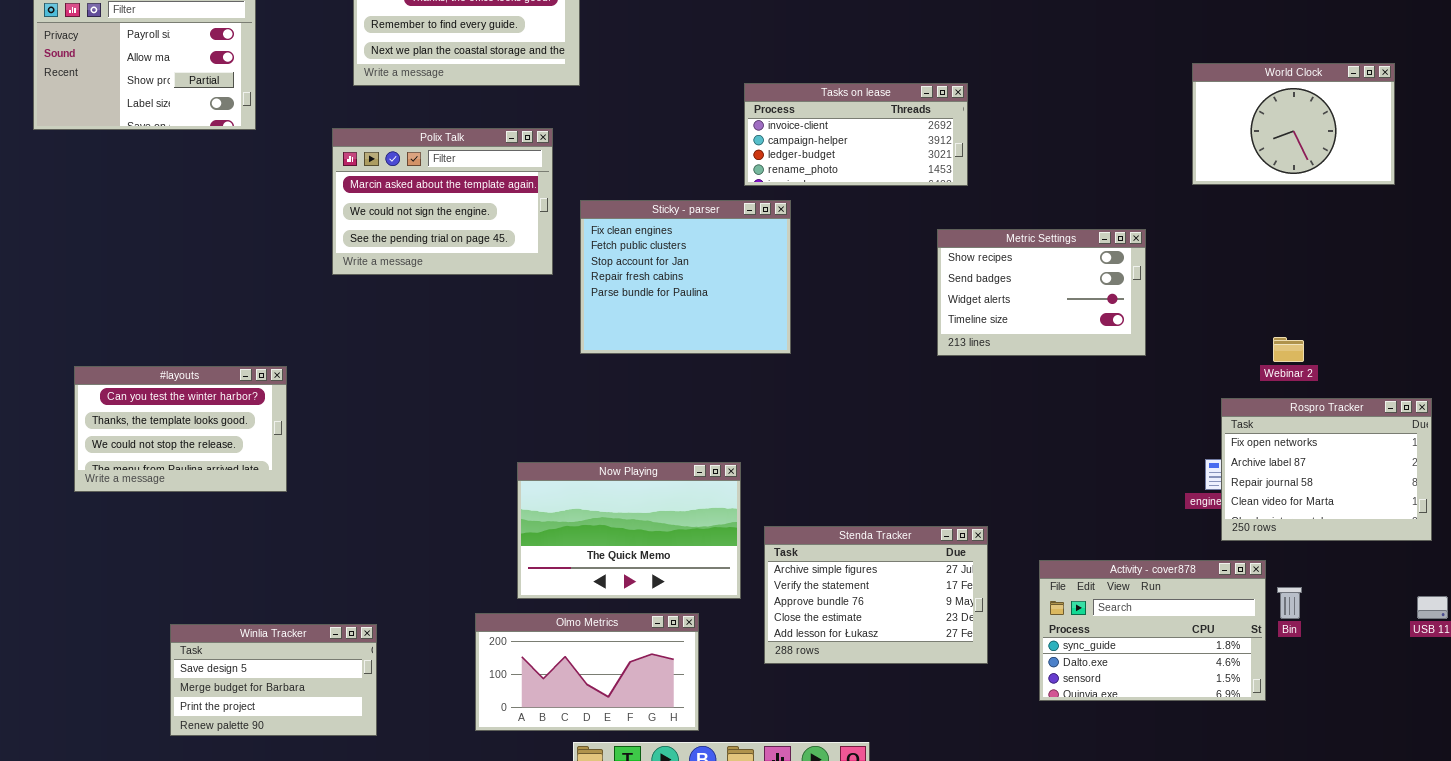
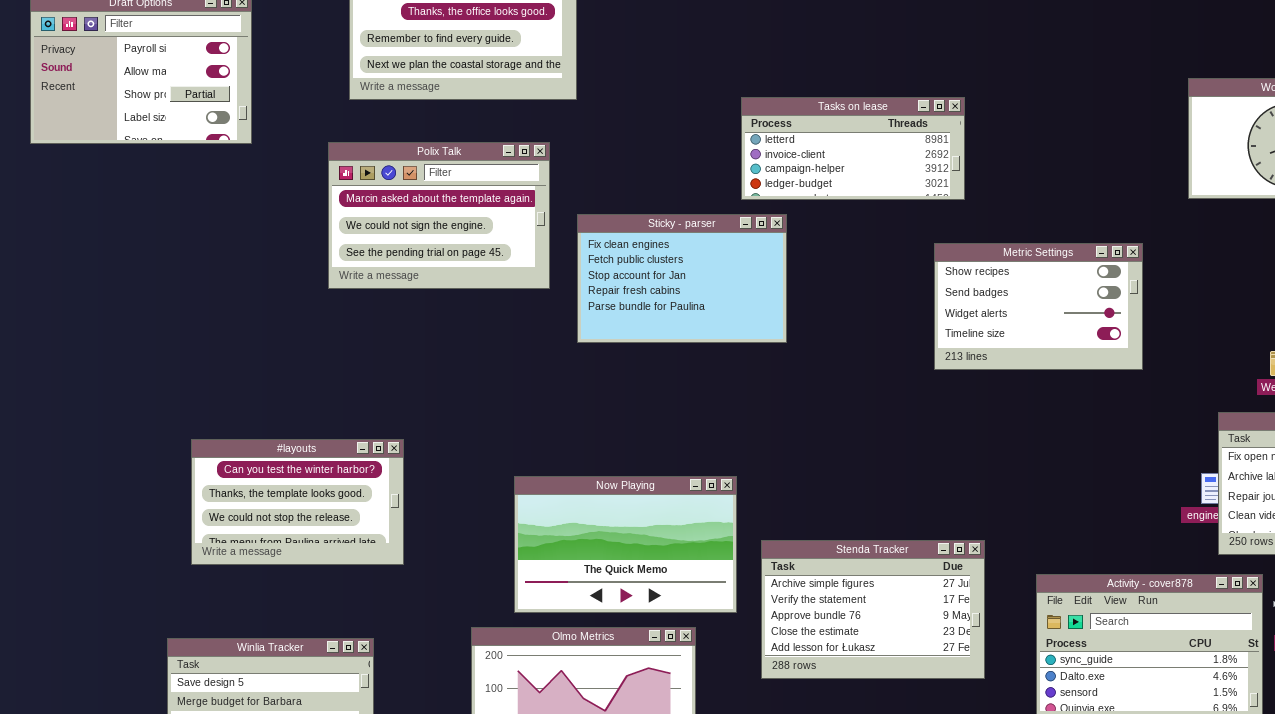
Tasks on lease: [744,83,968,186] -> [741,97,965,200], scrolled up 1 row
Sticky - parser: [580,200,791,354] -> [577,214,787,343], resized
#layouts: [74,366,287,492] -> [191,439,404,565], moved

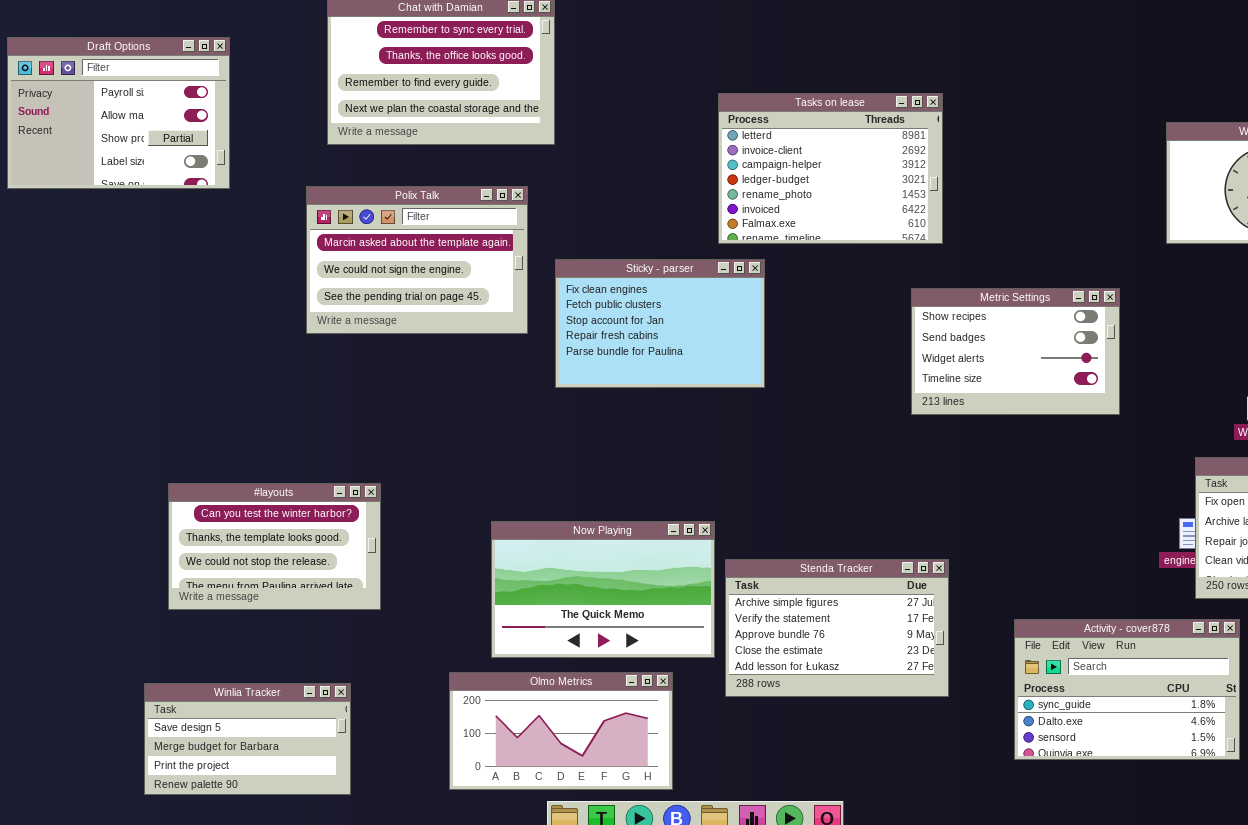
Tasks on lease: [741,97,965,200] -> [718,93,943,244], resized
Stenda Tracker: [761,540,985,679] -> [725,559,949,697], moved

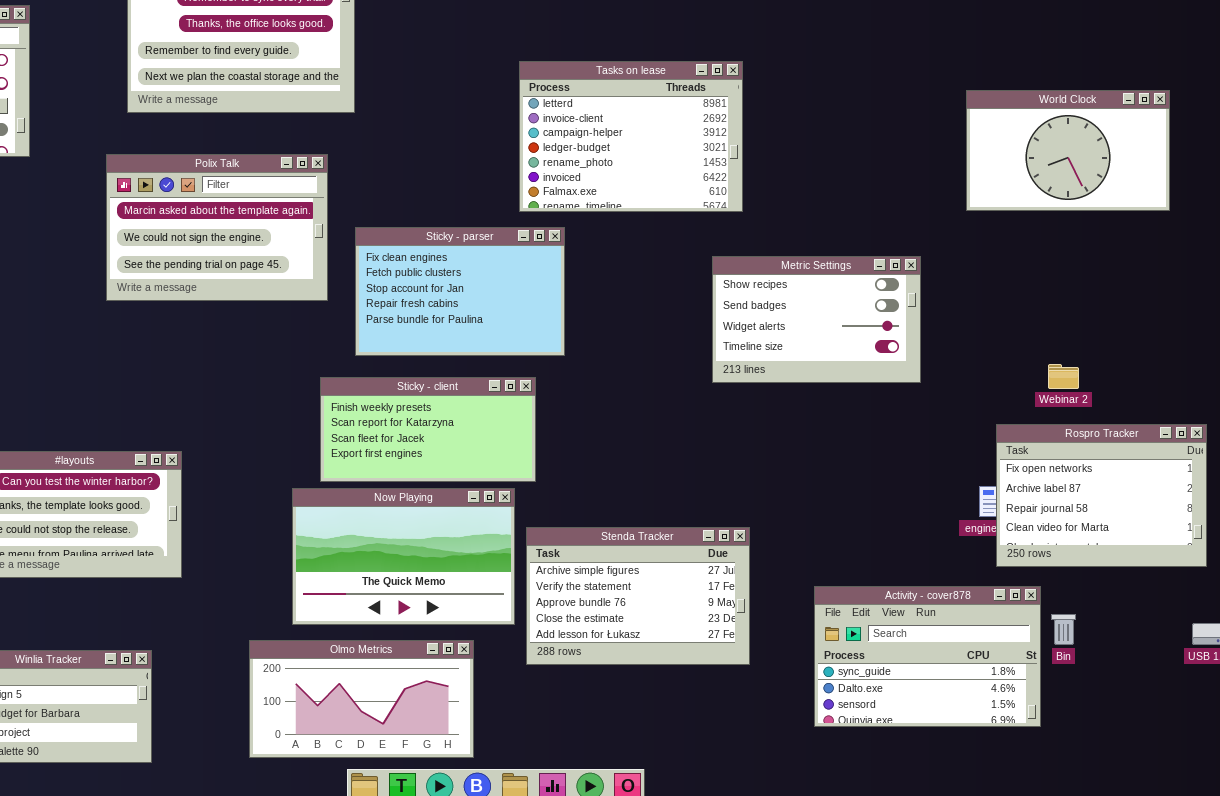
Sticky - client: none -> [320,377,536,482], opened

